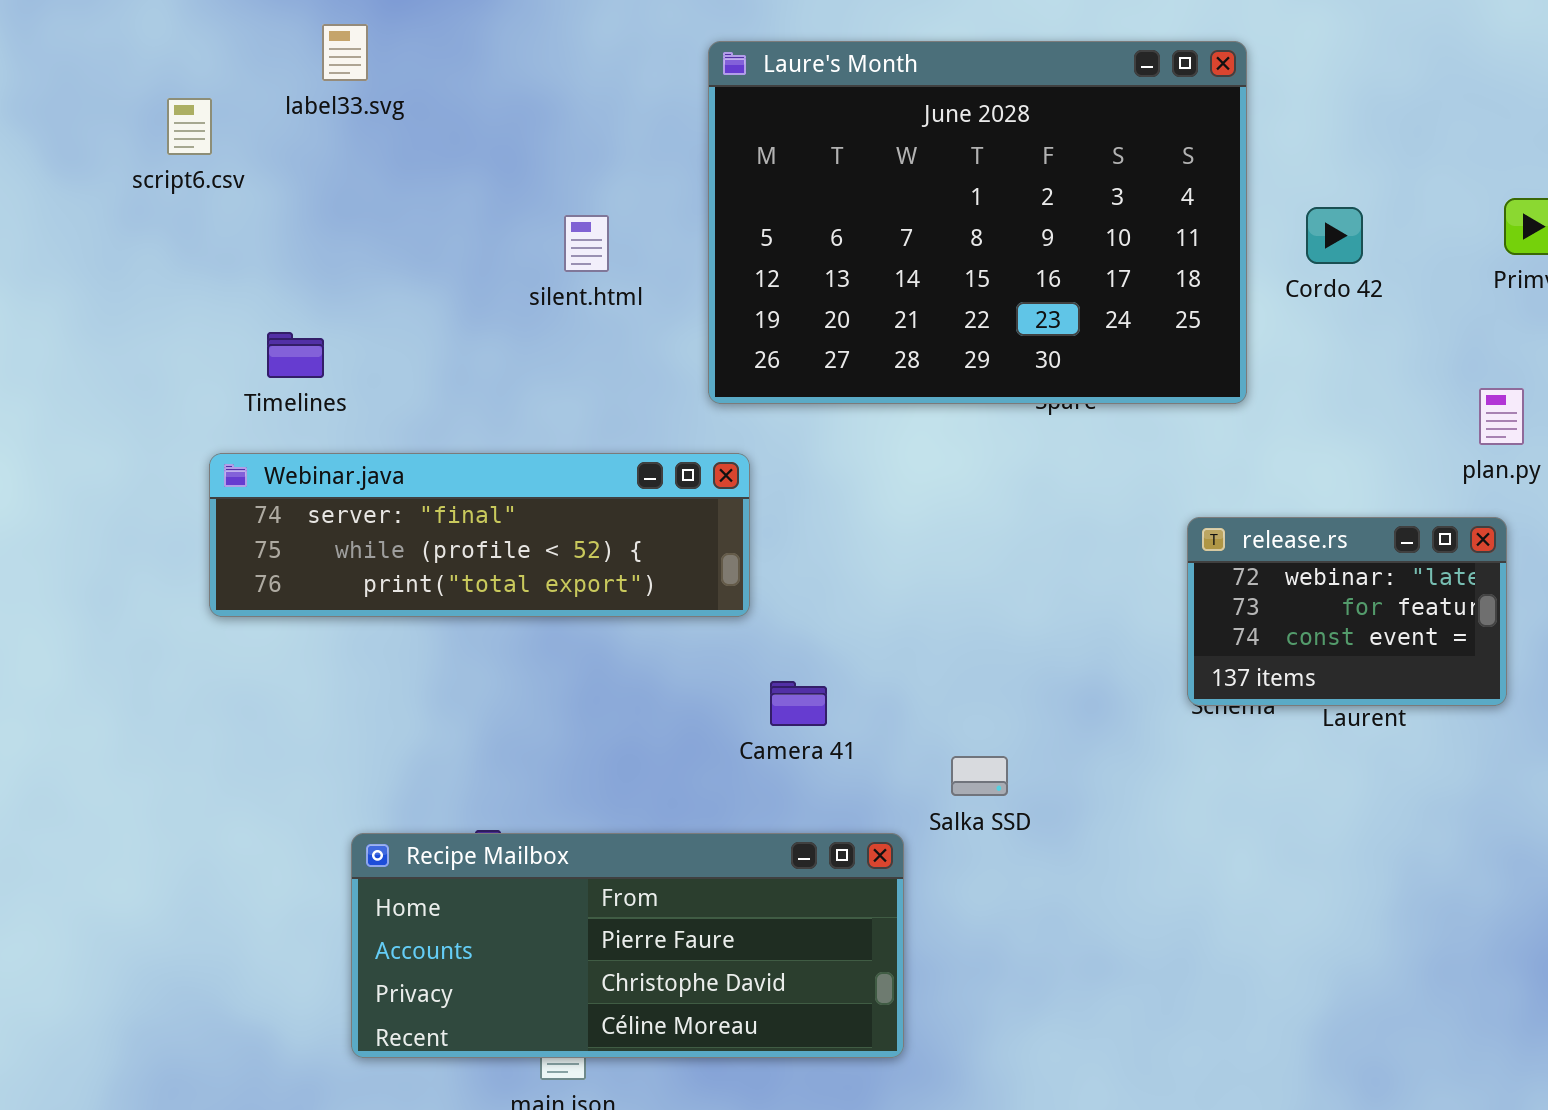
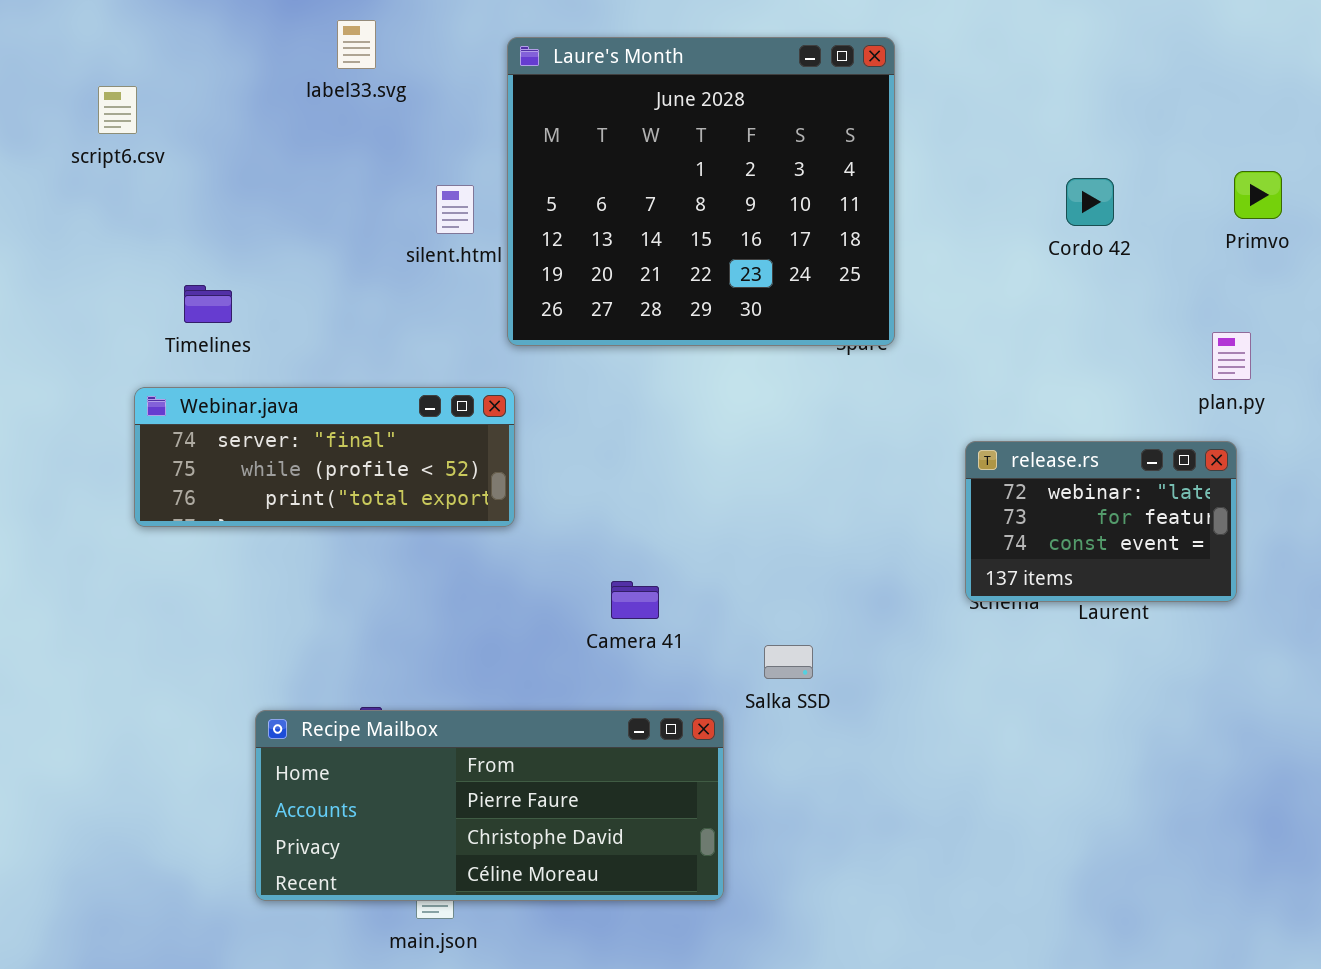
label33.svg: [322,24,368,81] -> [337,20,376,69], moved
Laure's Month: [708,41,1247,404] -> [507,37,895,346], moved, resized
Webinar.java: [209,453,750,617] -> [134,387,515,527], resized

